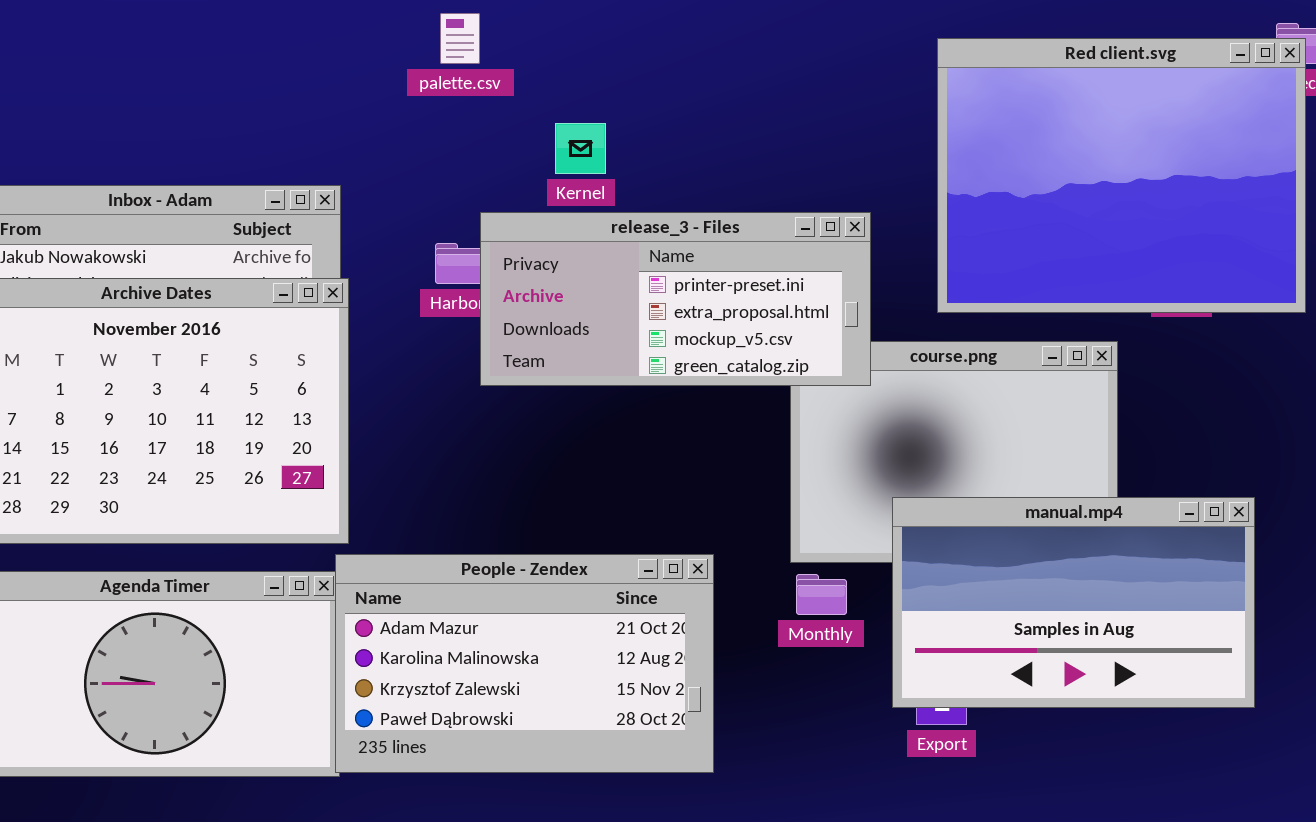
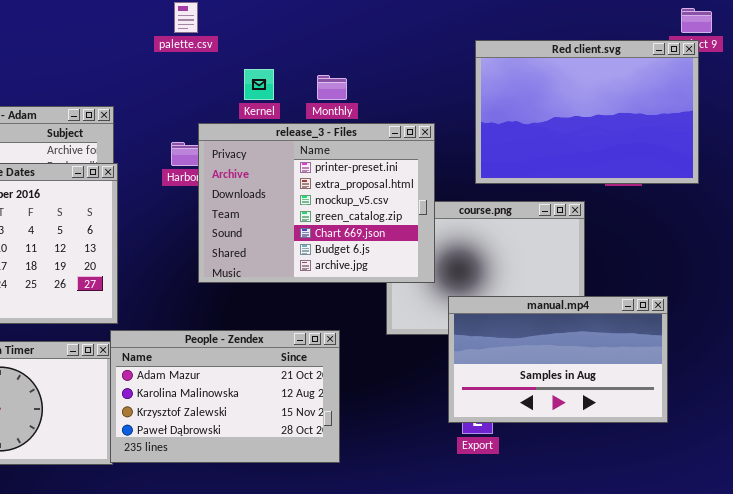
Red client.svg: [937,38,1306,313] -> [475,40,699,184], resized
release_3 - Files: [480,212,871,386] -> [198,123,435,283], resized
Monthly: [796,574,847,615] -> [317,75,347,100], moved

